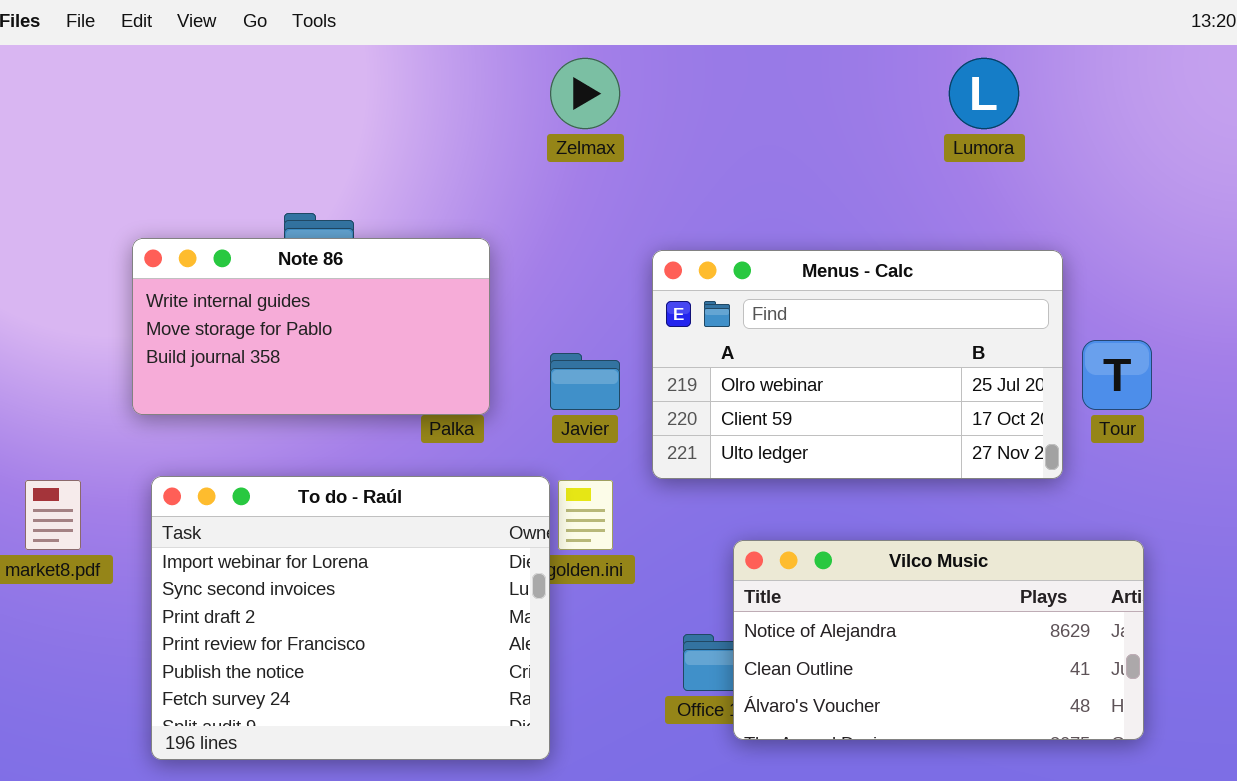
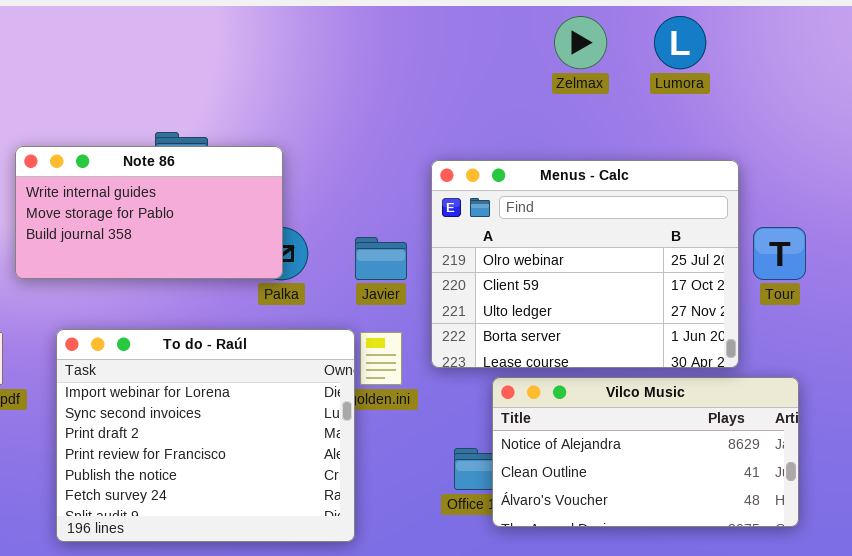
Zelmax: [550,58,620,129] -> [554,16,607,69], moved
Note 86: [132,238,490,415] -> [15,146,283,279], moved
Menus - Calc: [652,250,1063,479] -> [431,160,739,368], resized

